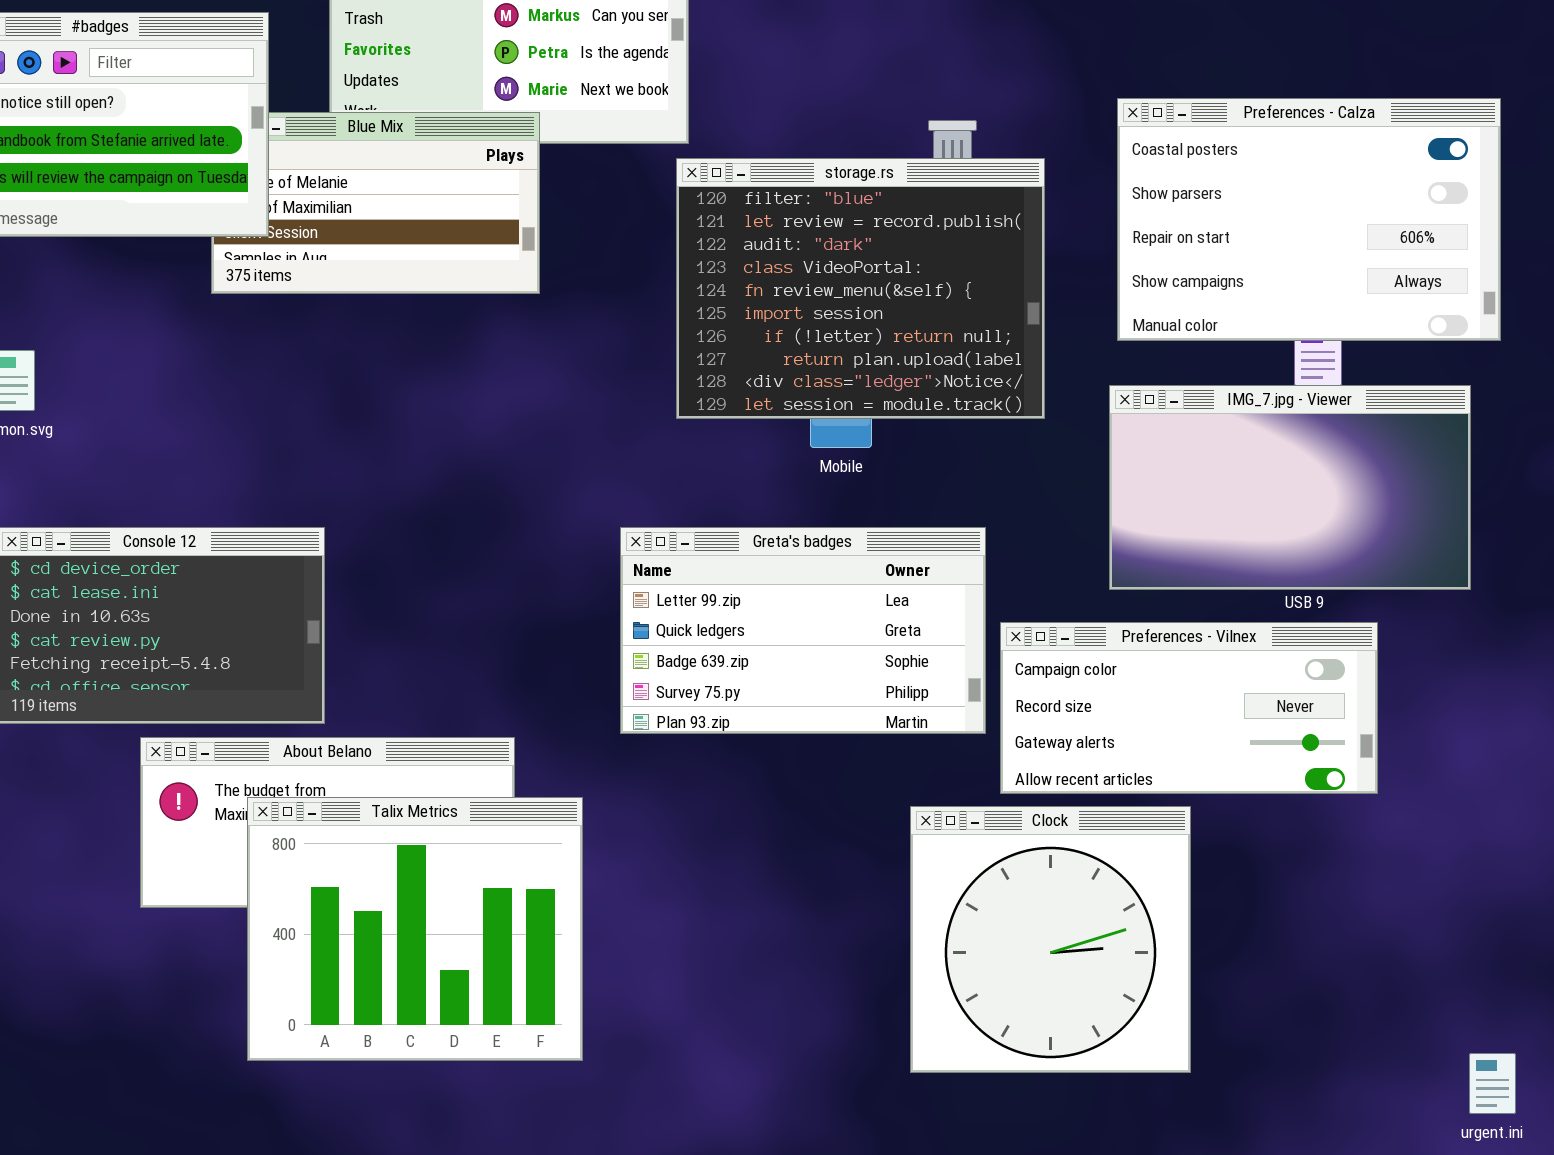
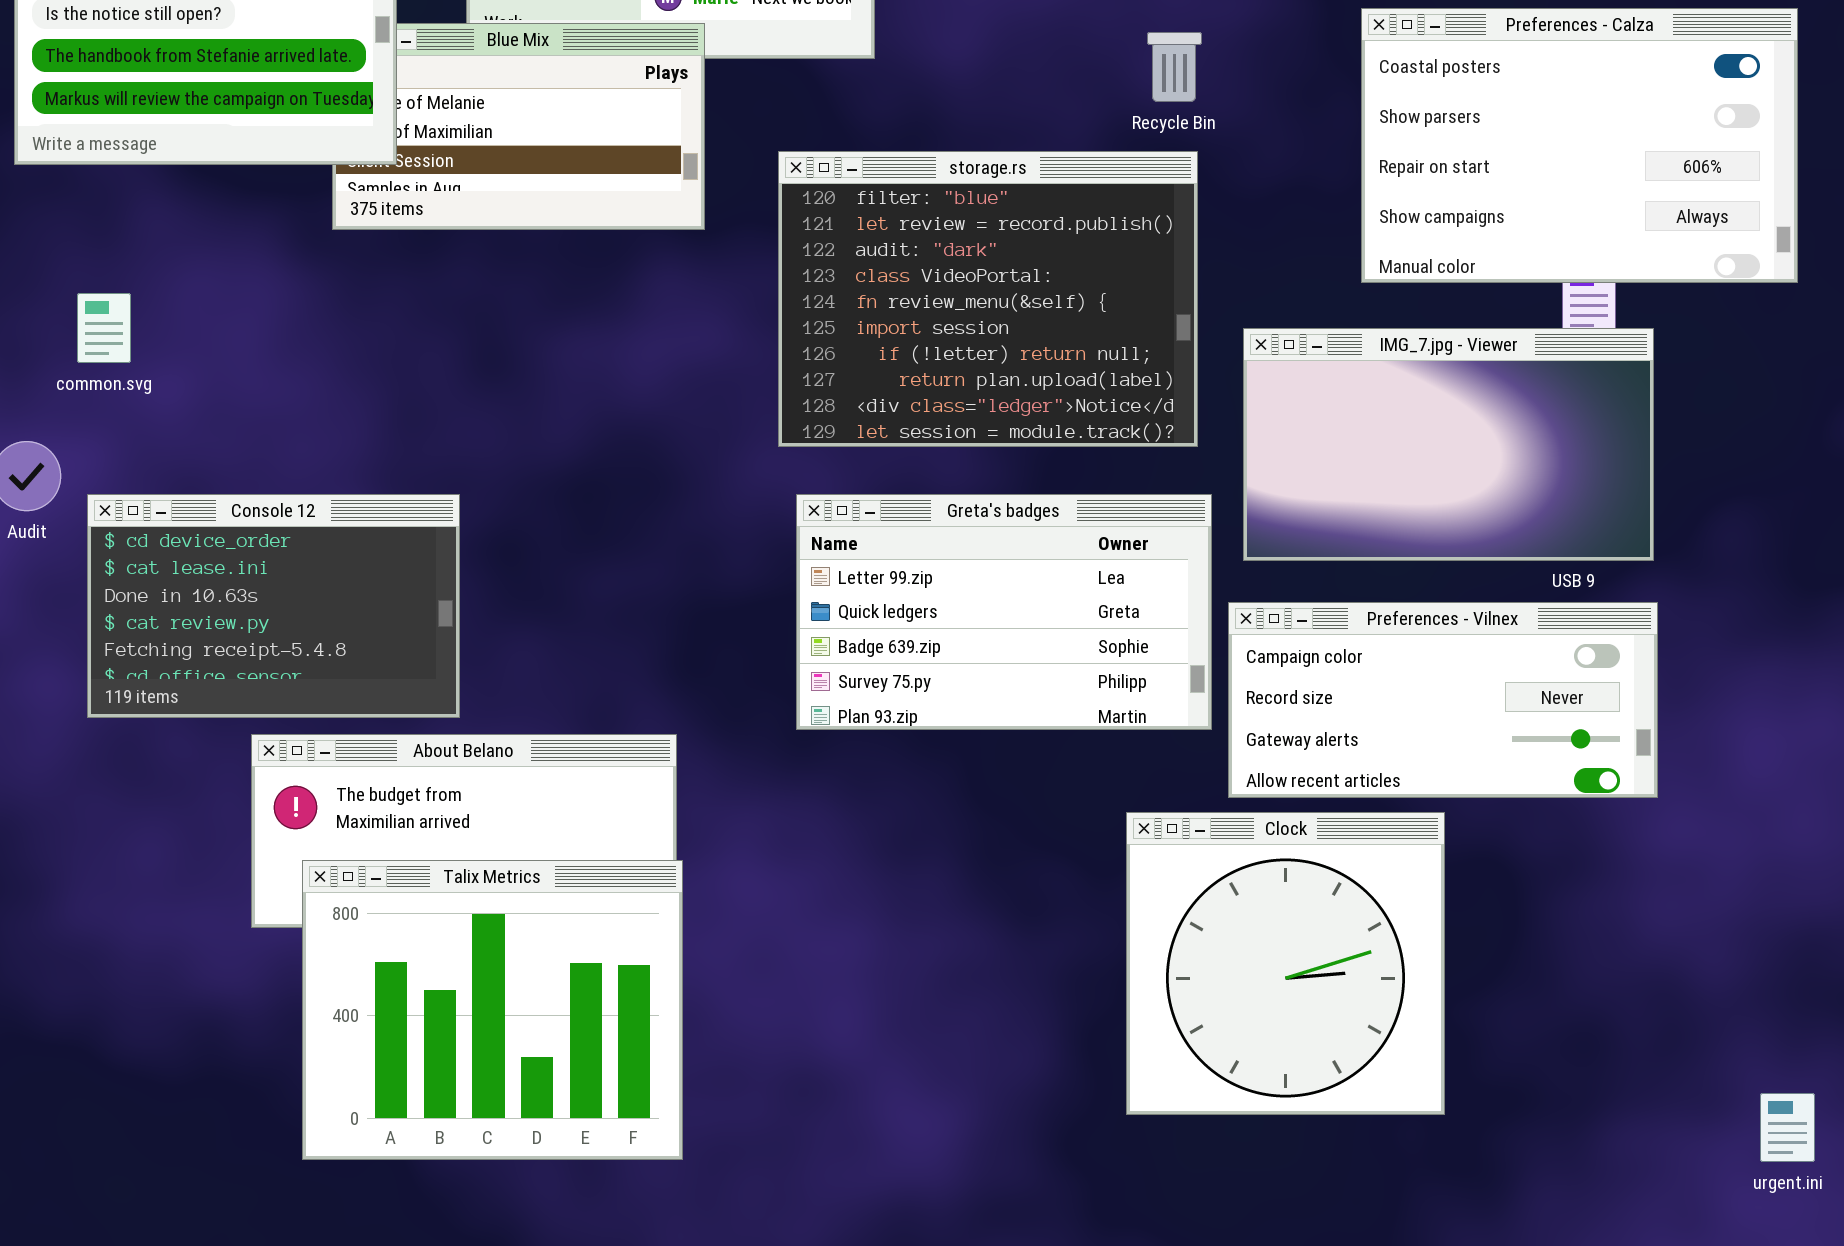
storage.rs: [676,158,1045,419] -> [778,151,1198,447], moved
IMG_7.jpg - Viewer: [1109,385,1471,590] -> [1243,328,1654,561], moved
Talix Metrics: [247,797,583,1061] -> [302,860,683,1160], moved

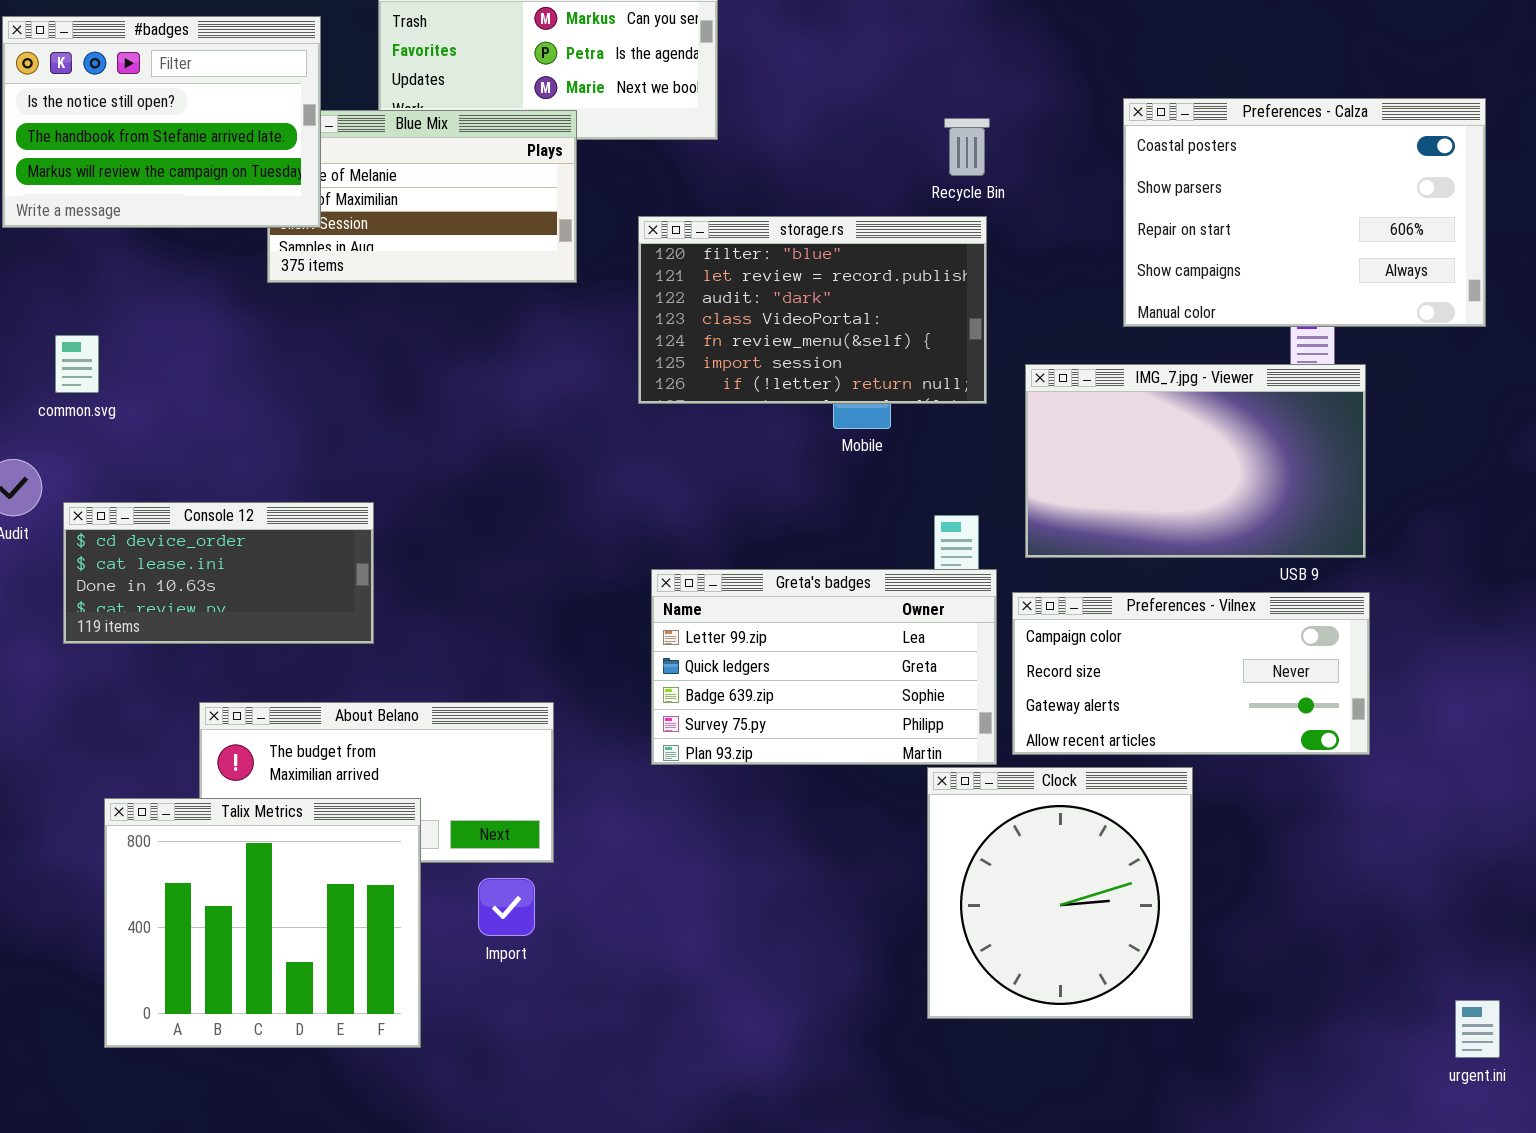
storage.rs: [778,151,1198,447] -> [638,216,987,404], resized
Console 12: [87,494,460,718] -> [63,502,374,644], resized
Greta's badges: [796,494,1212,730] -> [651,569,997,765], moved
Talix Metrics: [302,860,683,1160] -> [104,798,421,1048], moved

